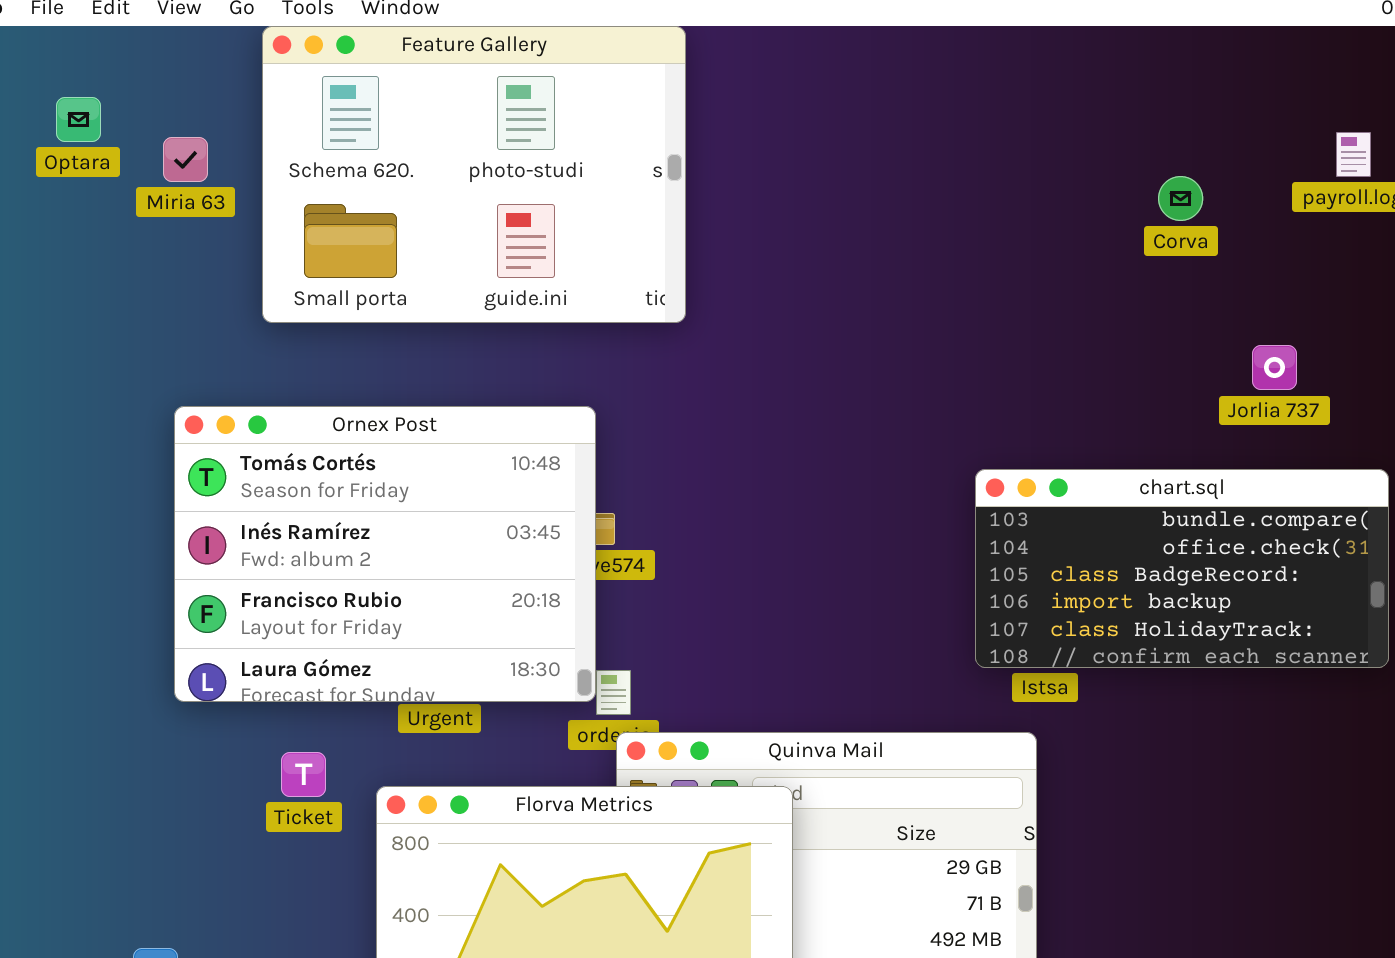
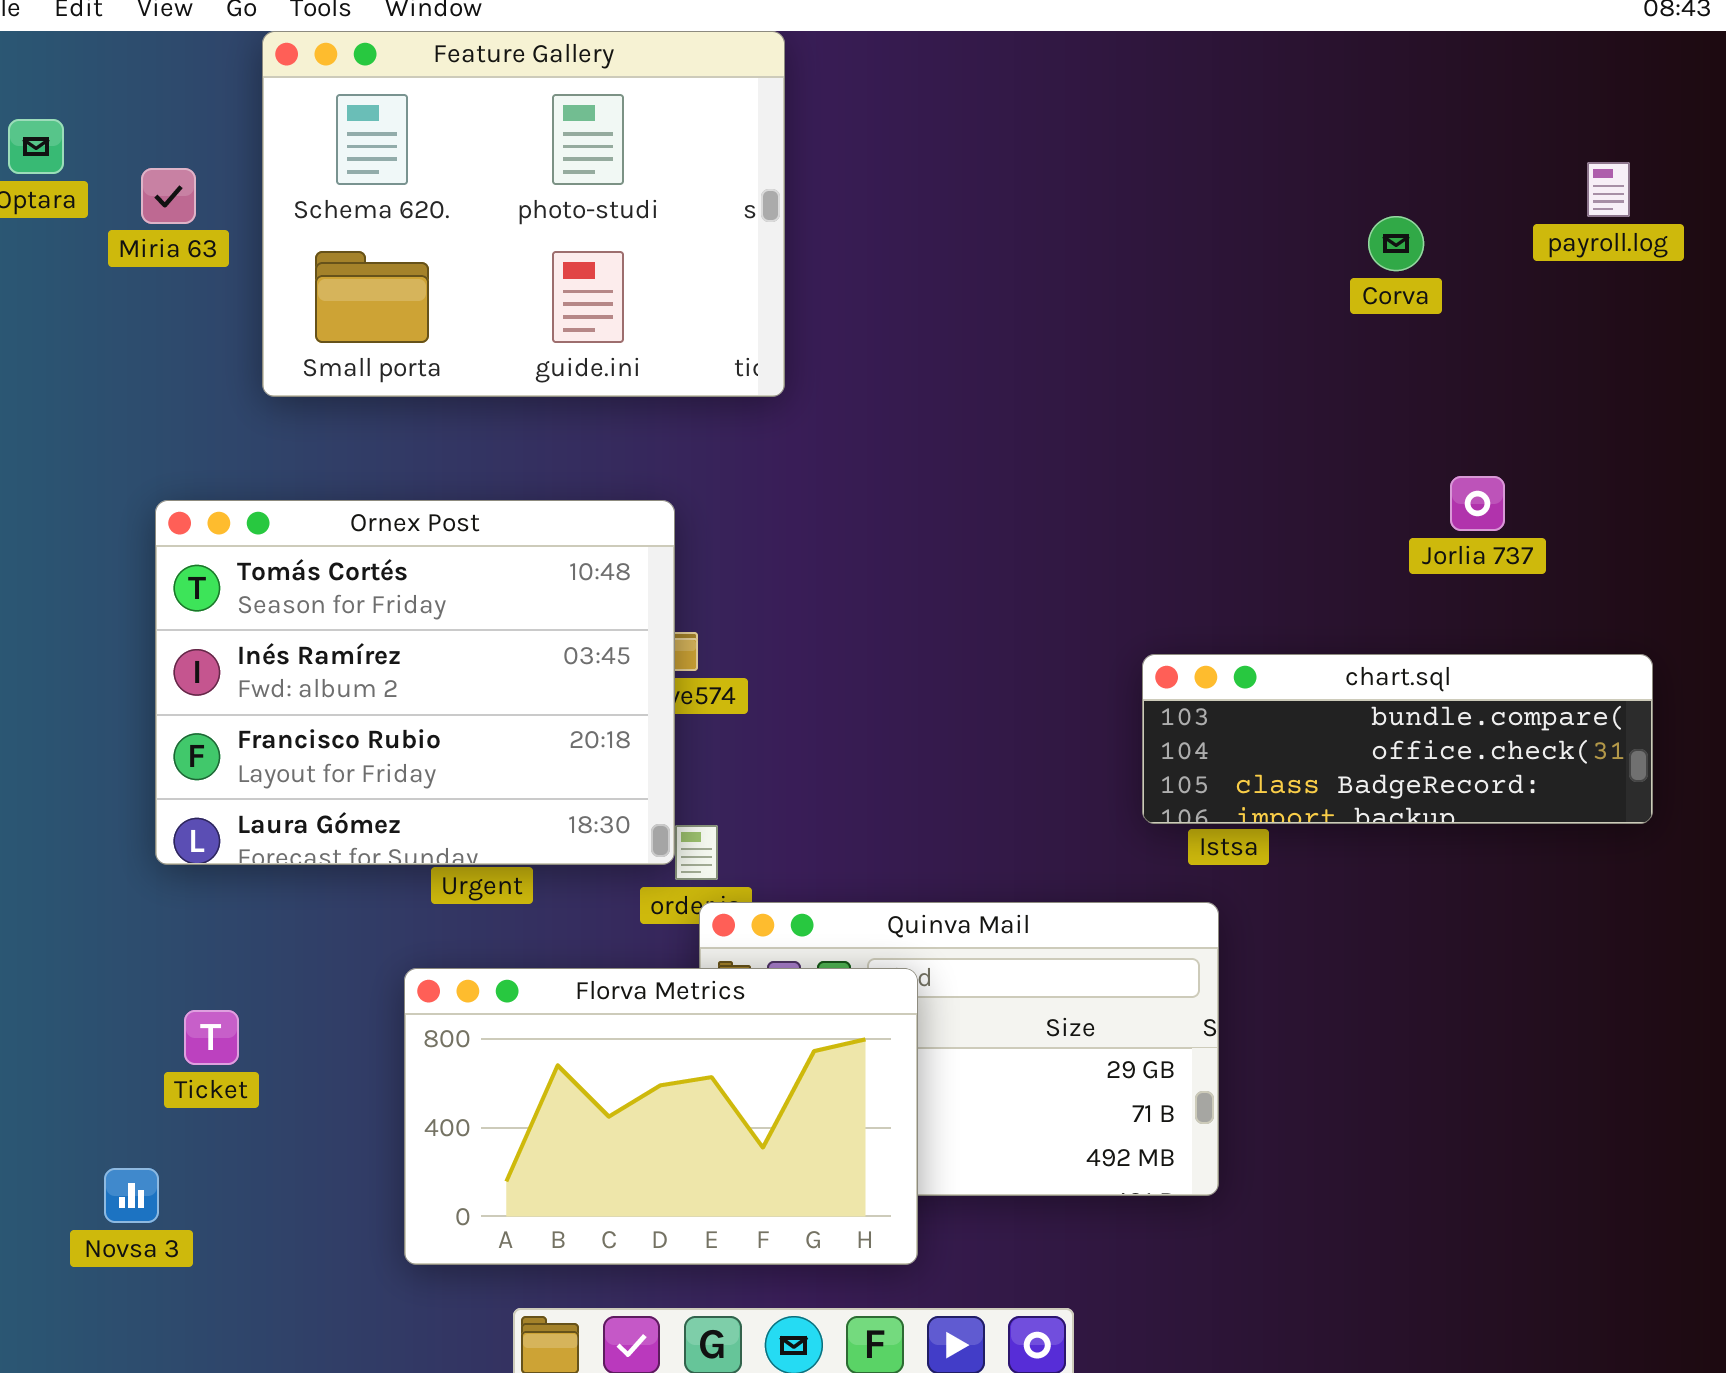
Jorlia 737: [1252,345,1297,390] -> [1450,476,1505,531], moved
chart.sql: [975,469,1389,668] -> [1142,654,1653,824], resized
Ticket: [281,752,326,797] -> [184,1010,239,1065], moved

